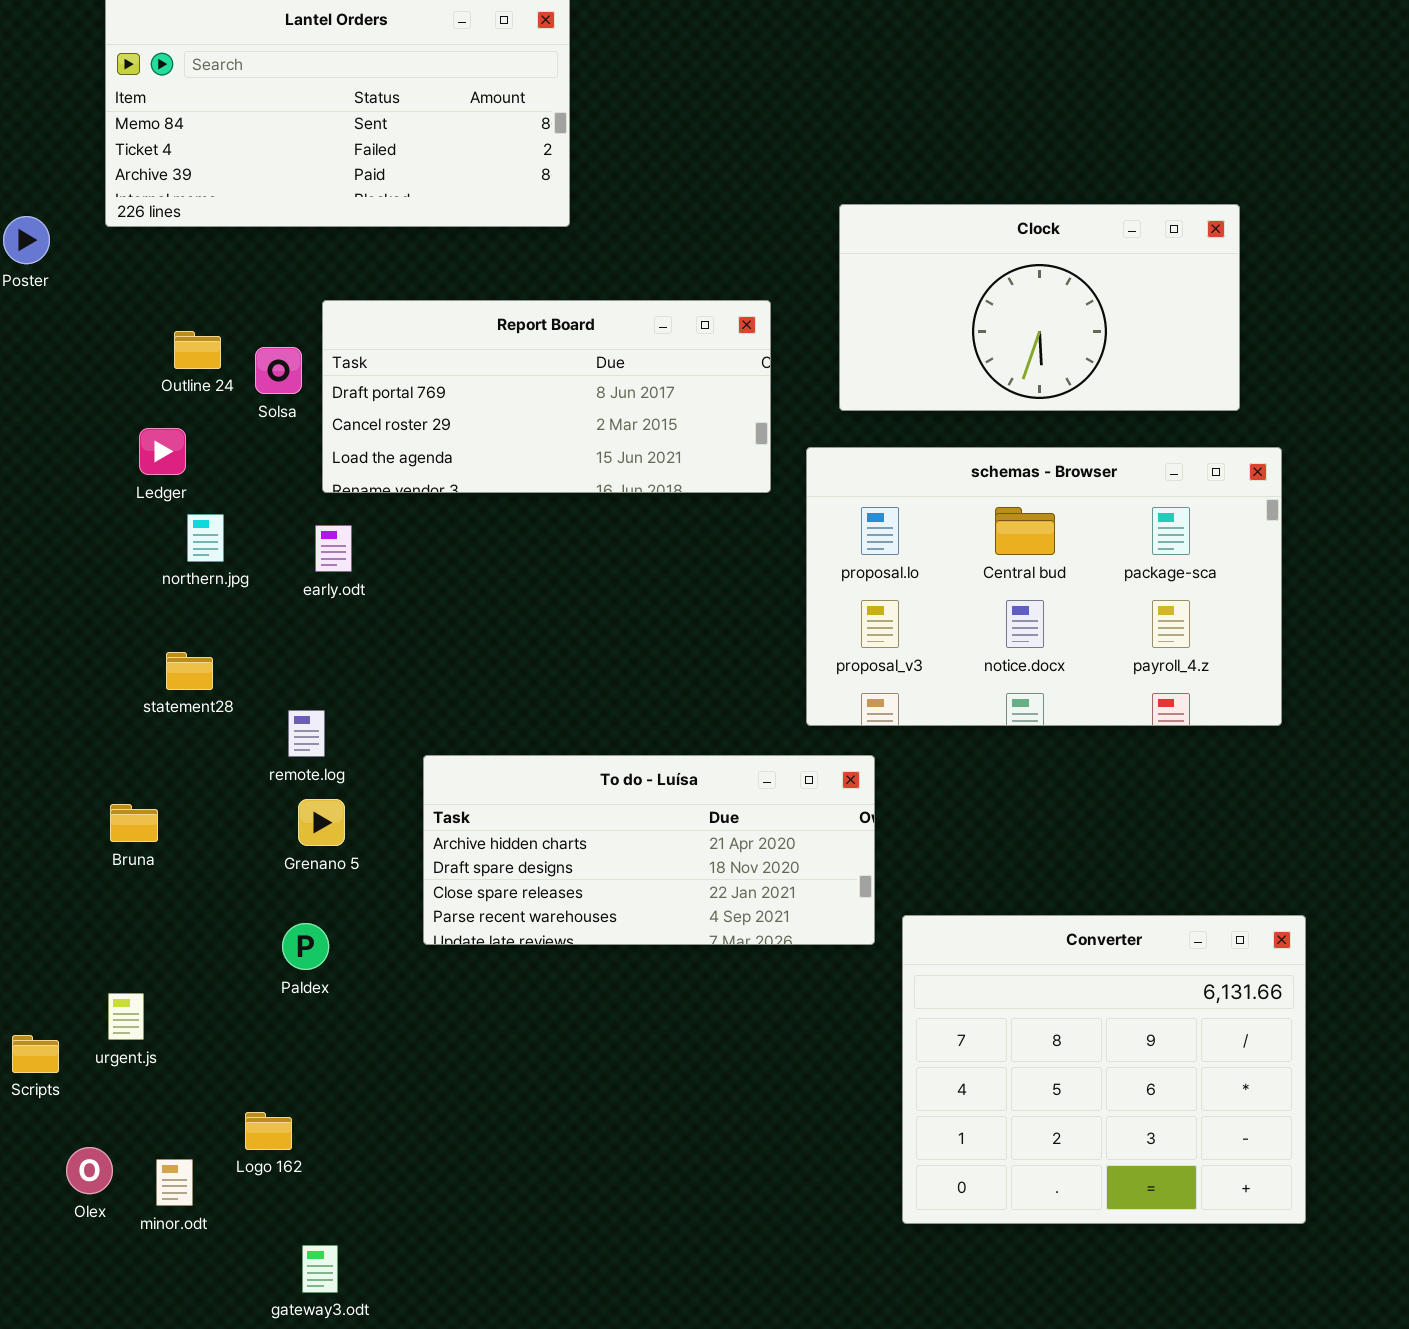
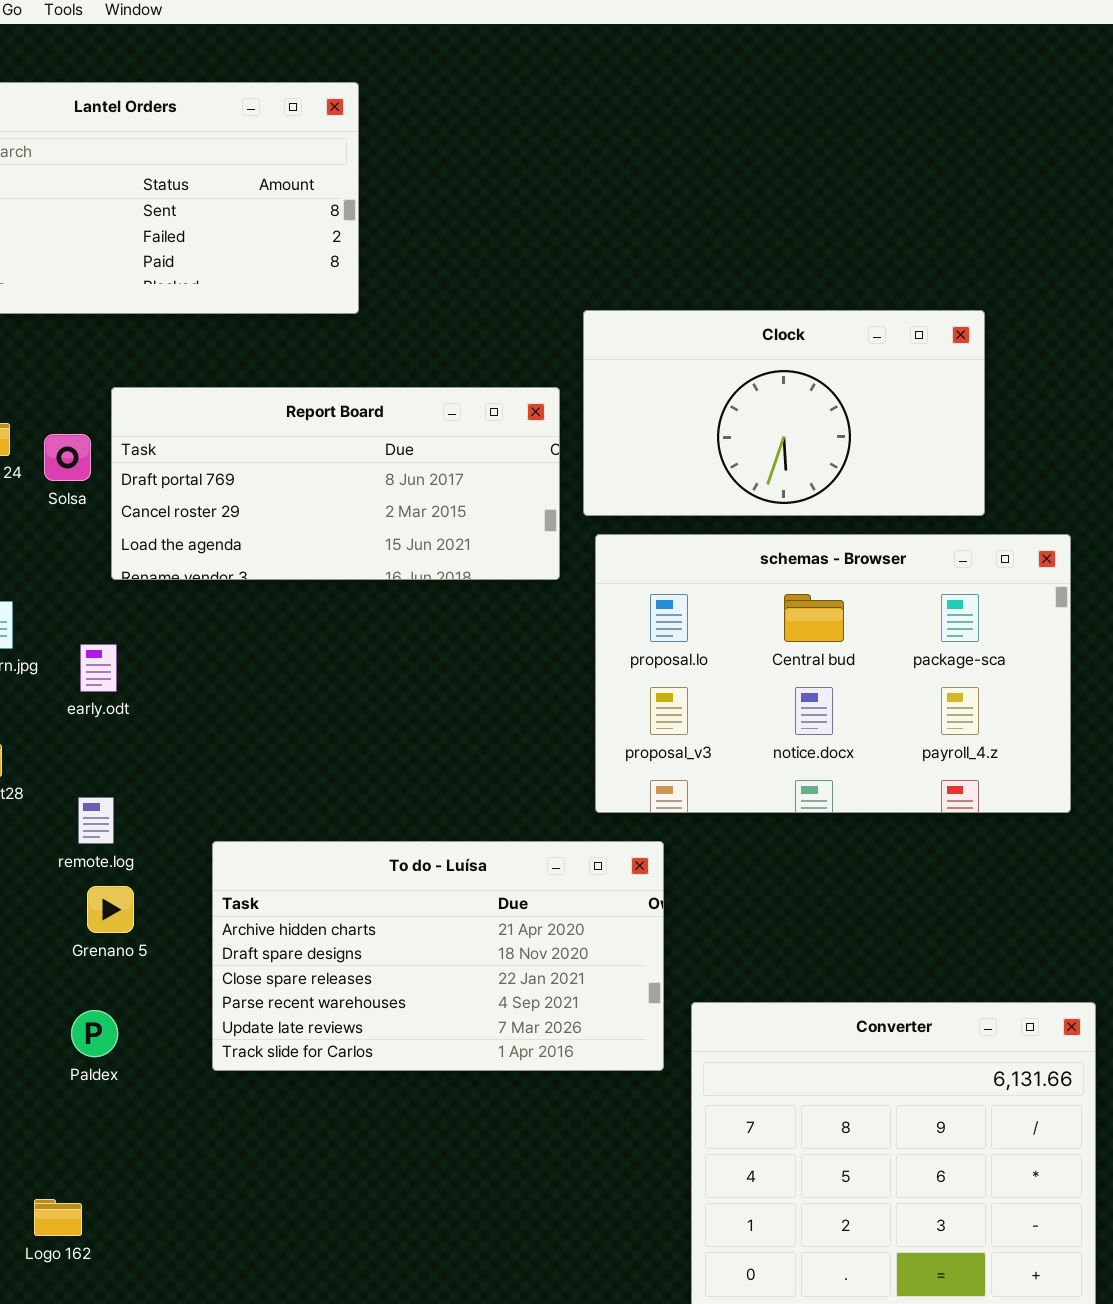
Clock: [839,204,1240,411] -> [583,310,985,516], moved
early.odt: [315,525,352,572] -> [80,644,117,692], moved
To do - Luísa: [423,755,875,945] -> [212,841,664,1071], resized

